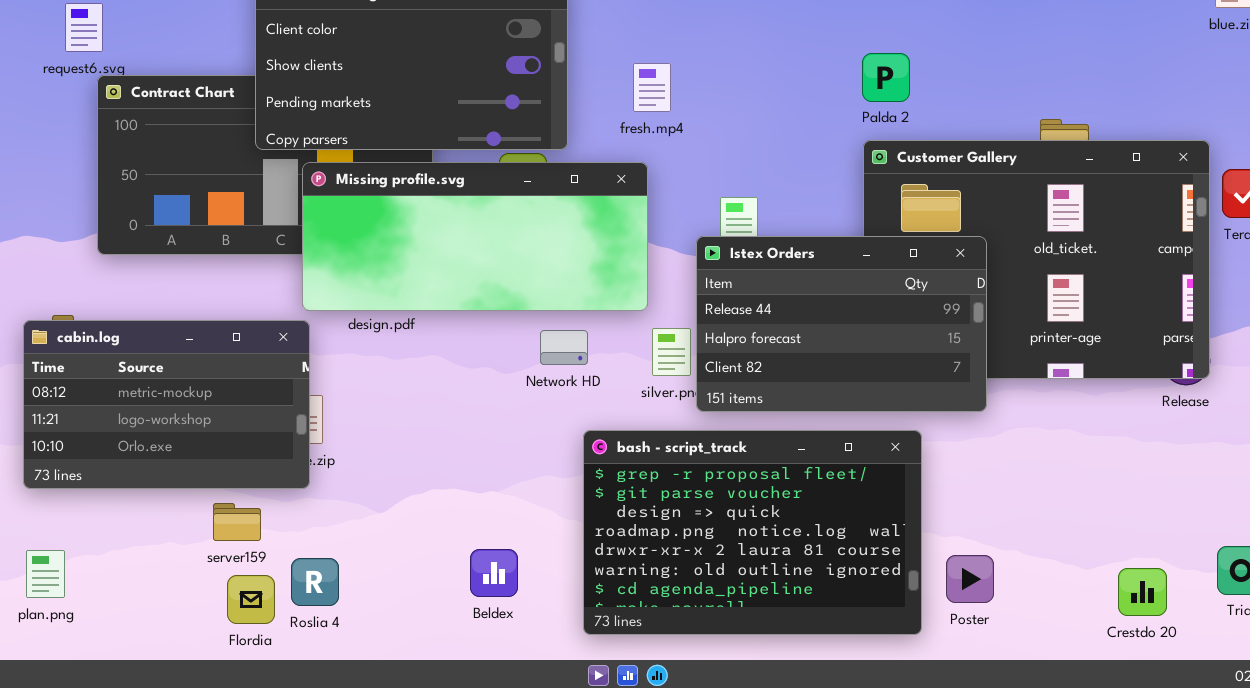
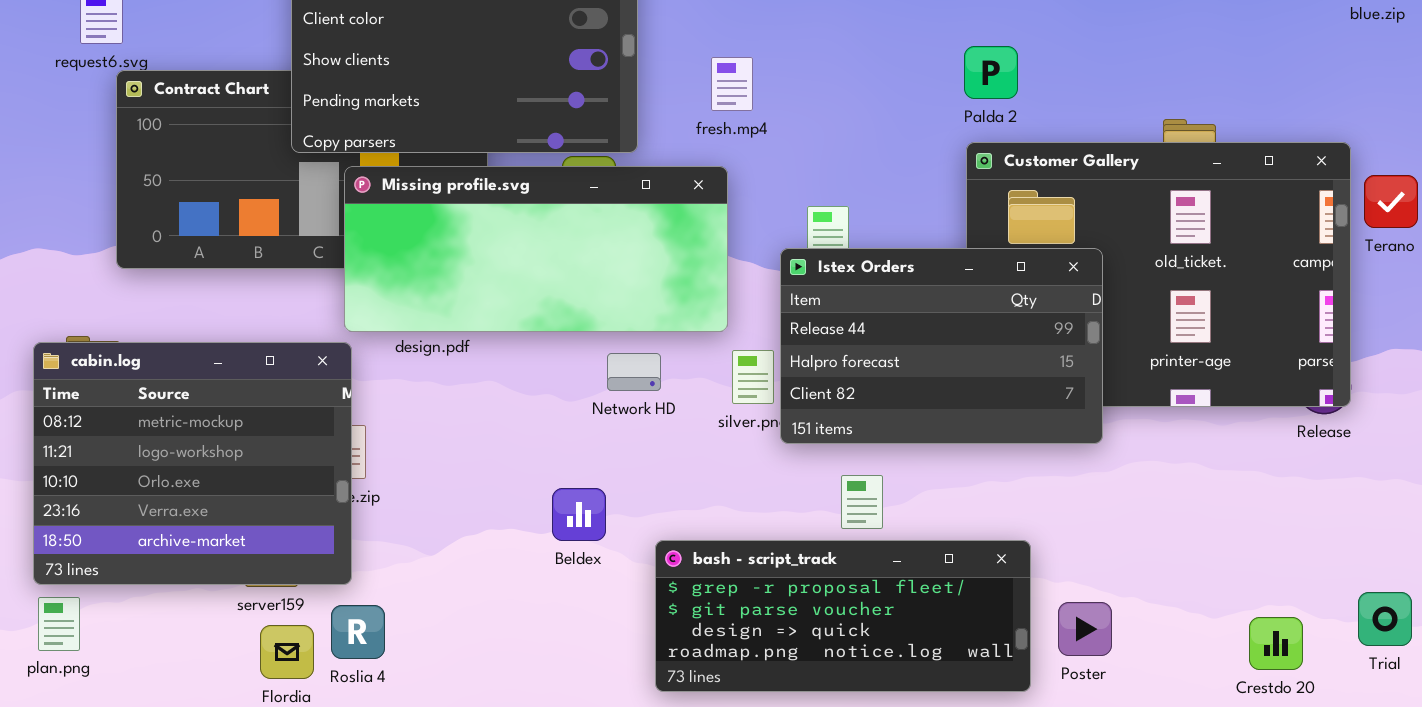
cabin.log: [23,320,310,489] -> [33,342,352,585], resized
bash - script_track: [583,430,922,635] -> [655,540,1031,692], resized
Beldex: [470,549,518,597] -> [552,488,606,541], moved

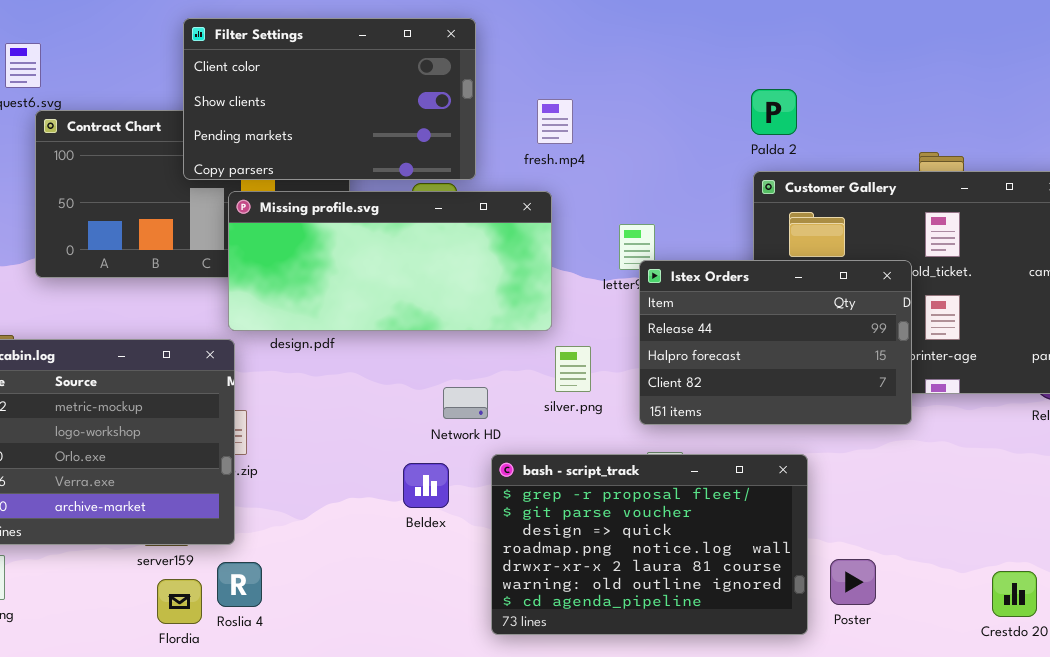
Istex Orders: [780,248,1103,444] -> [639,260,912,425], moved
Network HD: [607,353,661,391] -> [443,387,488,419], moved
bash - script_track: [655,540,1031,692] -> [491,454,808,635], resized

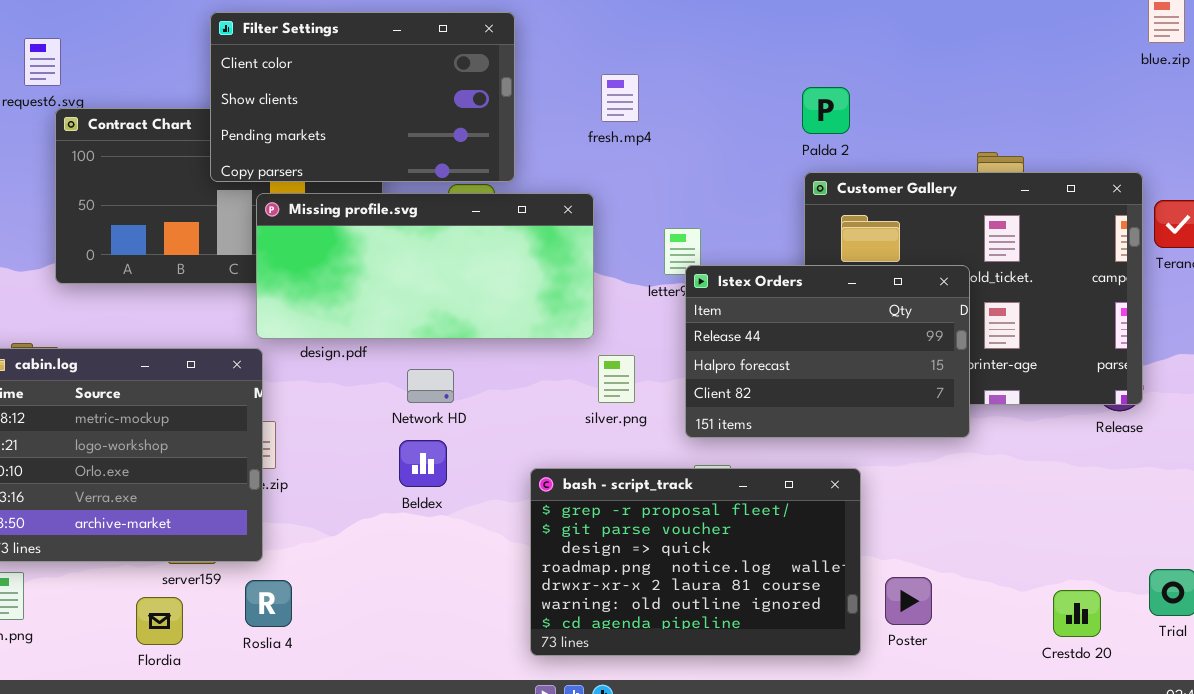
fresh.mp4: [537,99,573,144] -> [601,74,639,122], moved
Network HD: [443,387,488,419] -> [407,369,454,403], moved
Beldex: [403,463,449,508] -> [399,440,447,487], moved
Flordia: [157,579,202,624] -> [136,597,183,645], moved

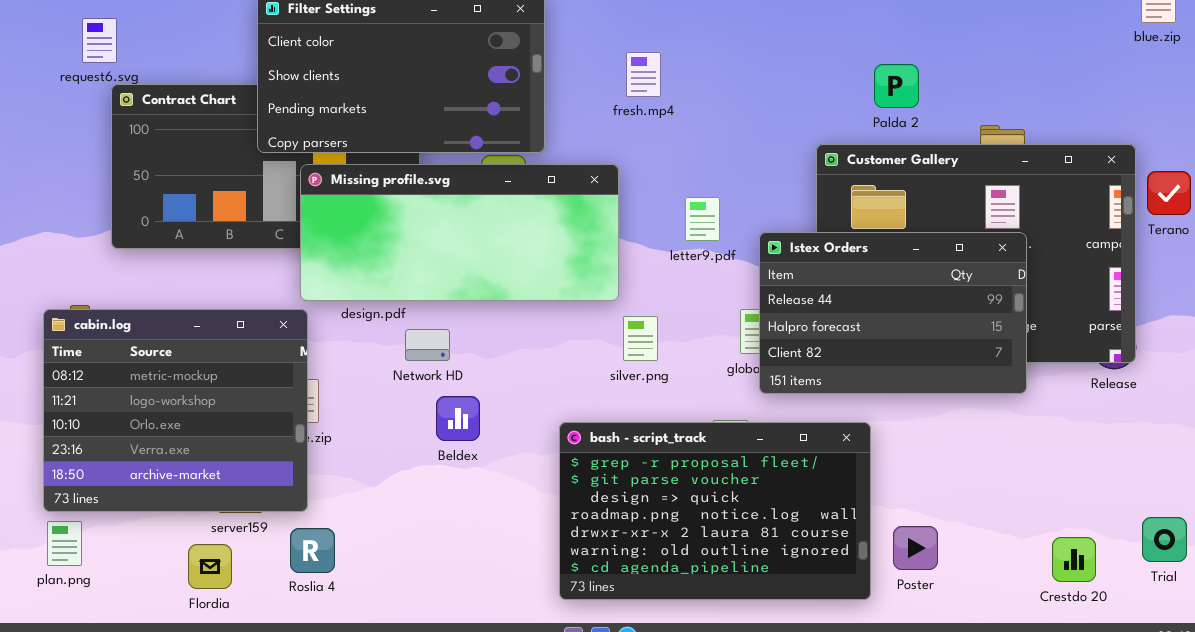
Palda 2: [802,87,850,134] -> [874,64,919,108], moved
Istex Orders: [685,265,970,438] -> [759,232,1027,394], moved
Network HD: [407,369,454,403] -> [405,329,450,361], moved

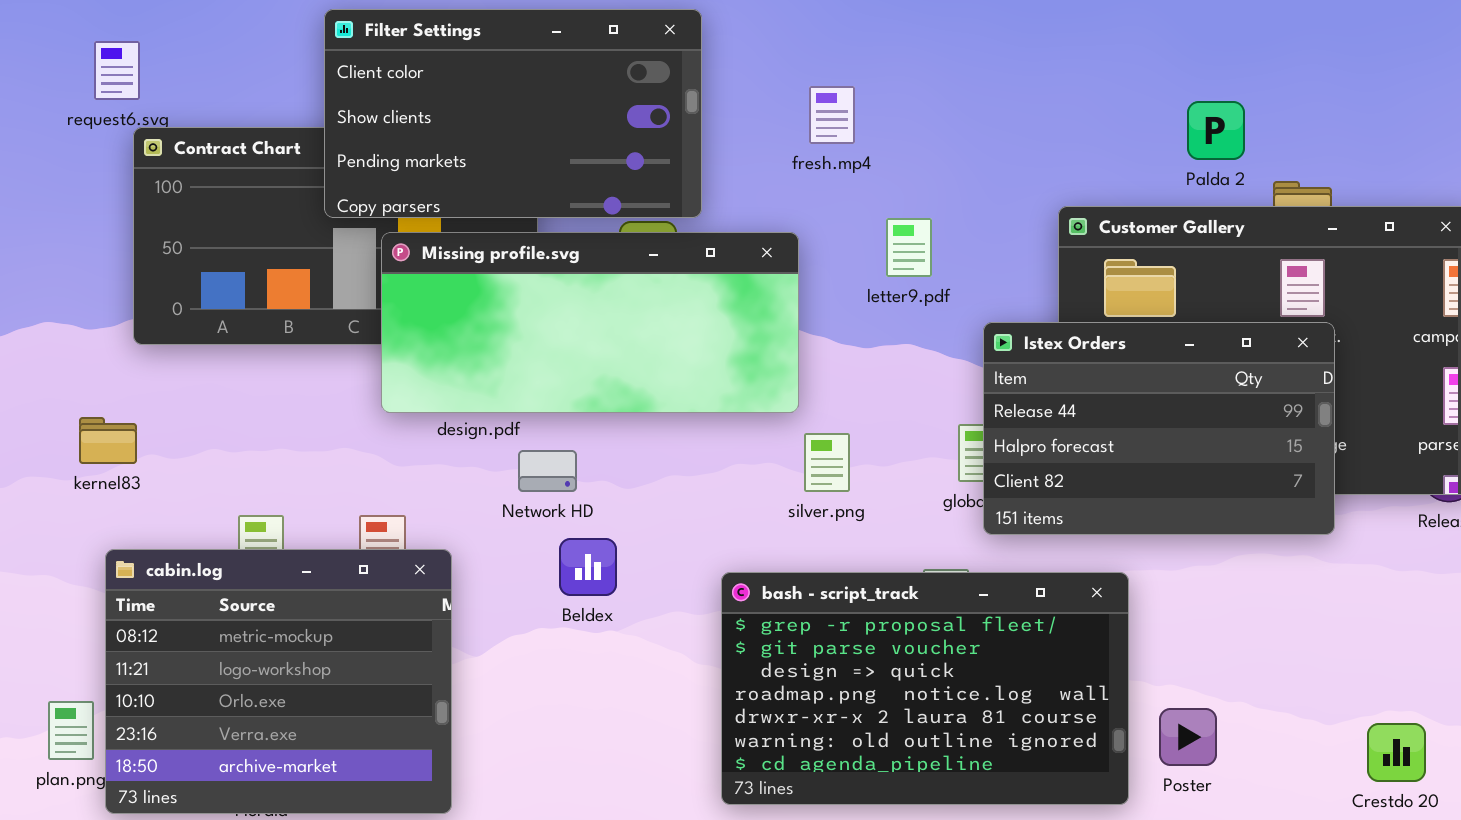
Palda 2: [874,64,919,108] -> [1187,101,1245,160], moved
letter9.pdf: [685,197,720,241] -> [886,218,932,277], moved
cabin.log: [43,309,308,512] -> [105,549,452,814], moved

